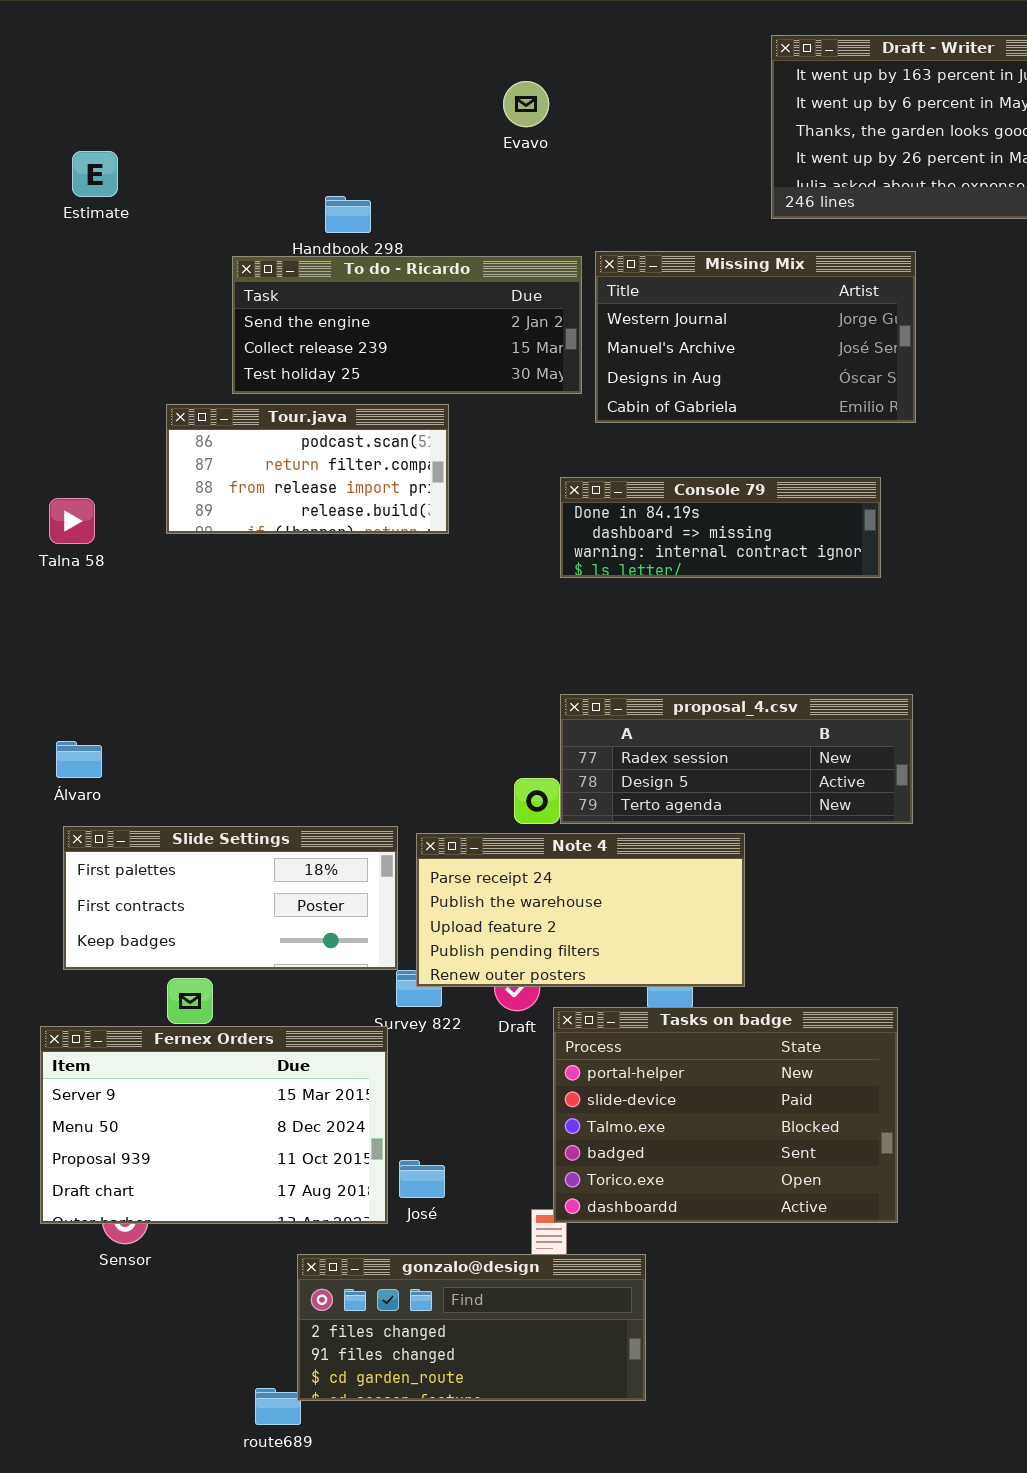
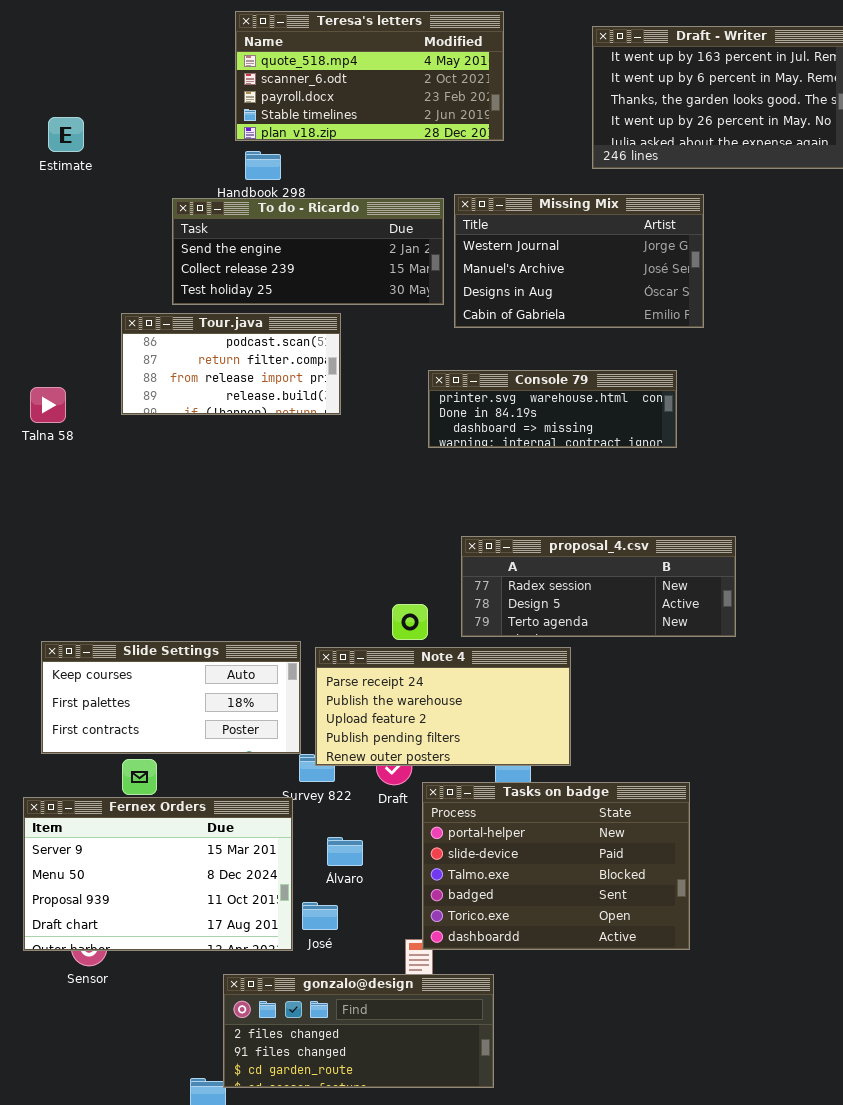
Teresa's letters: none -> [235,11,504,141], opened
Console 79: [560,477,881,578] -> [428,370,677,448], scrolled up 1 row
proposal_4.csv: [560,694,913,824] -> [461,536,736,637], moved
Álvaro: [56,741,102,778] -> [327,837,363,866], moved
Slide Settings: [63,826,398,970] -> [41,641,301,754], scrolled up 1 row

